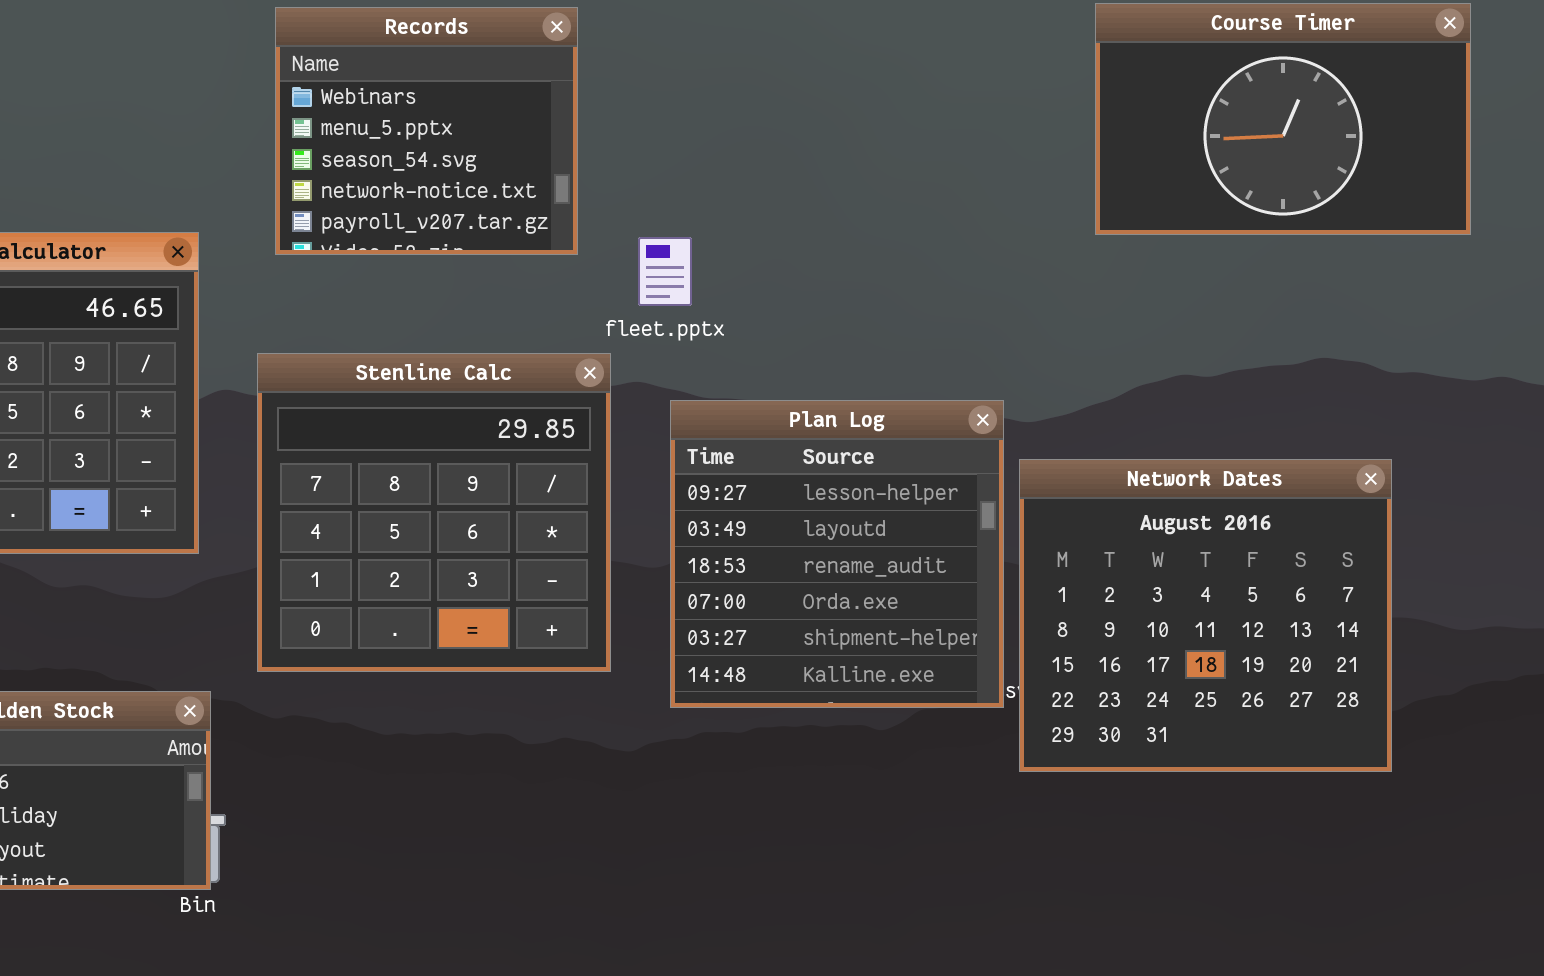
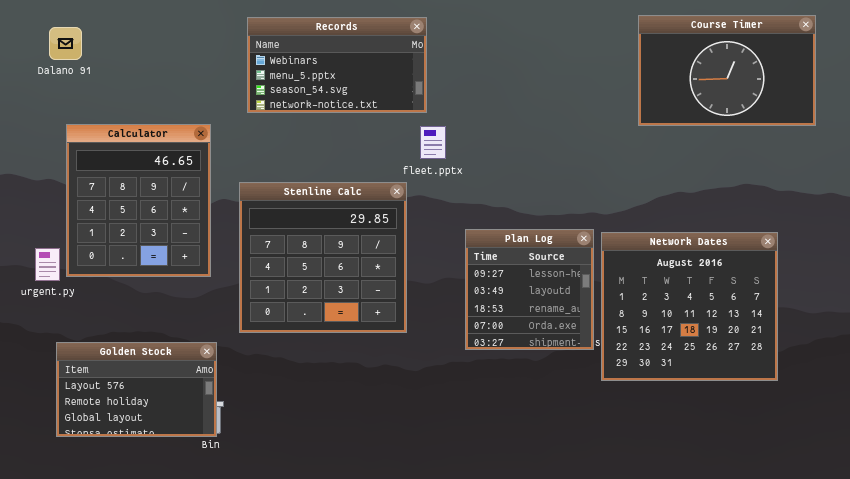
Records: [275,7,578,255] -> [247,17,427,113], resized
Plan Log: [670,400,1004,708] -> [465,229,594,350], resized

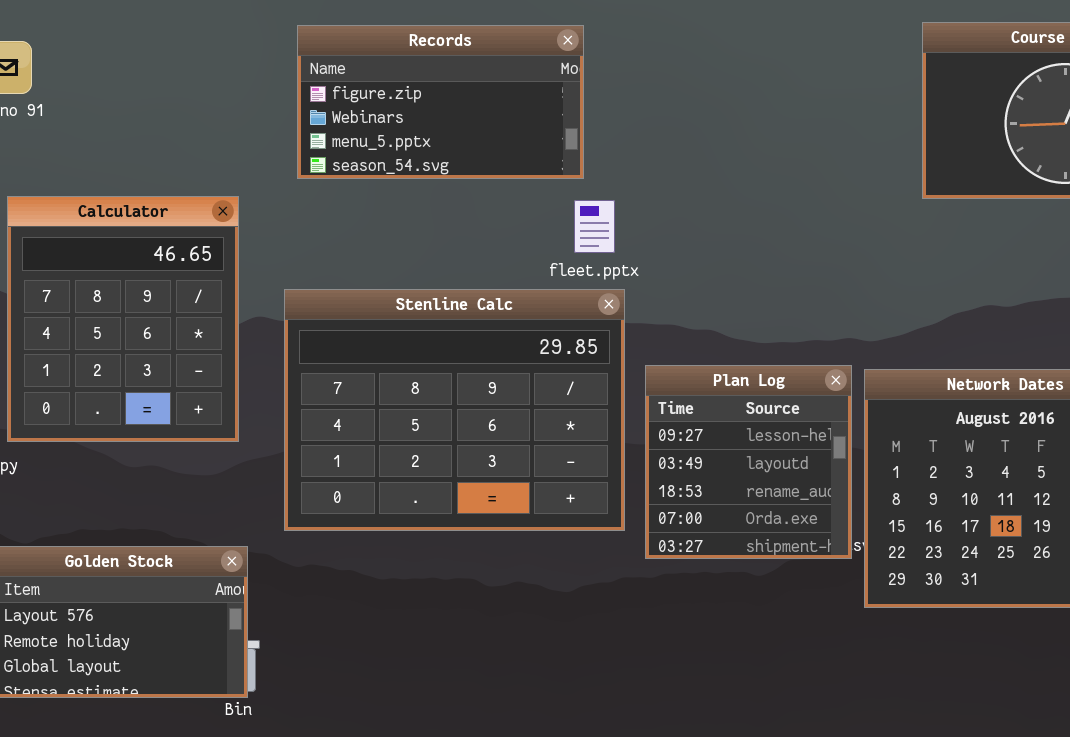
Records: [247,17,427,113] -> [297,25,584,179], scrolled up 1 row
Stenline Calc: [239,182,407,333] -> [284,289,625,531], resized

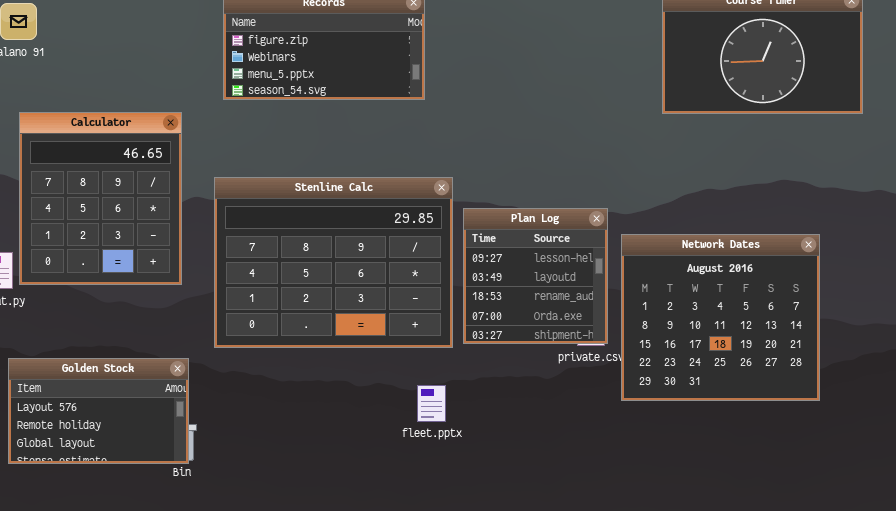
fleet.pptx: [574,200,615,253] -> [417,385,446,422], moved
Plan Log: [645,365,852,559] -> [463,208,608,344], moved

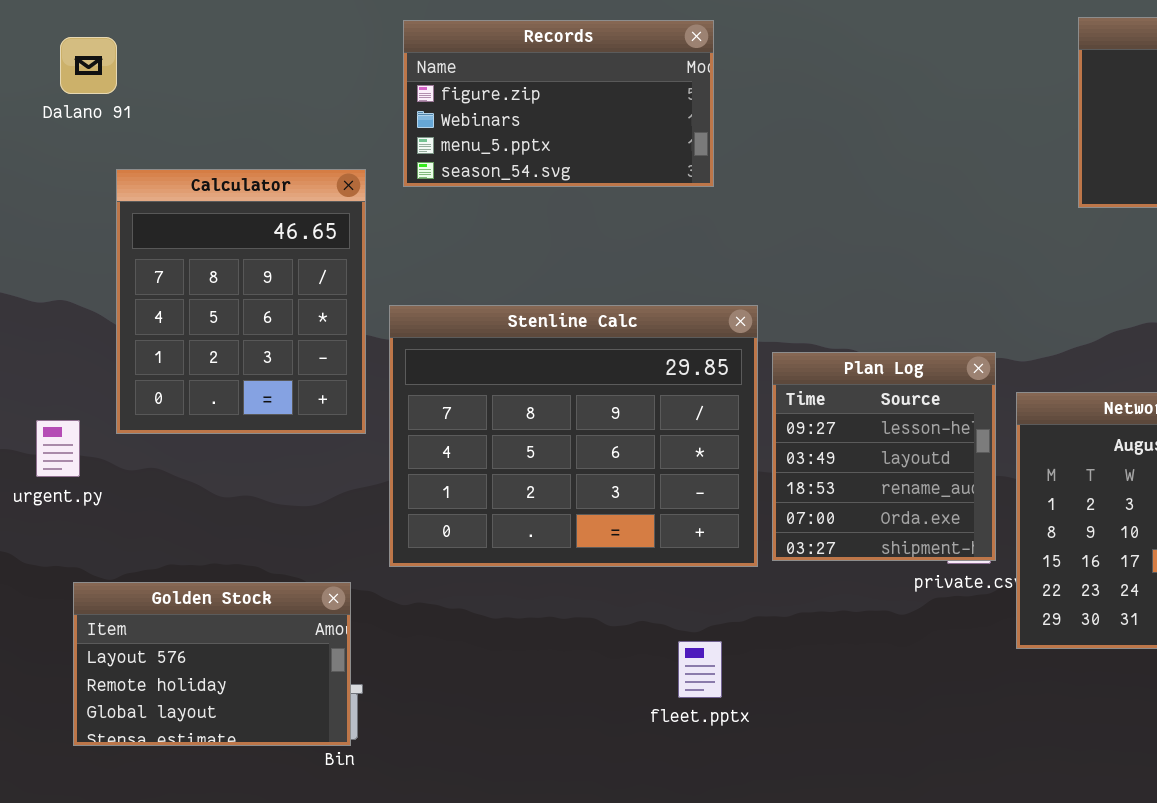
Calculator: [19,112,182,285] -> [116,169,366,434], moved
fleet.pptx: [417,385,446,422] -> [678,641,722,698], moved

